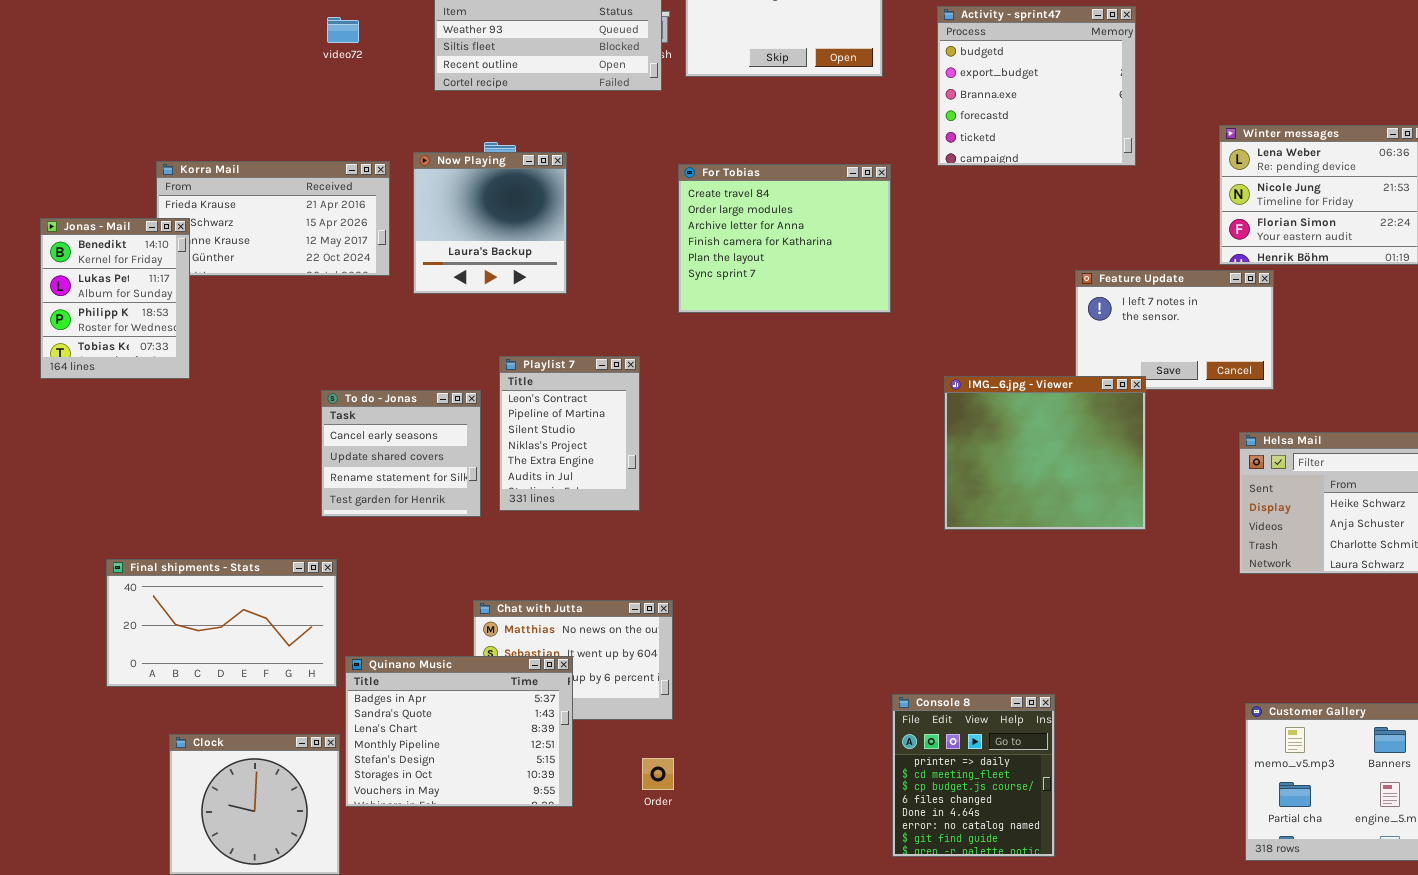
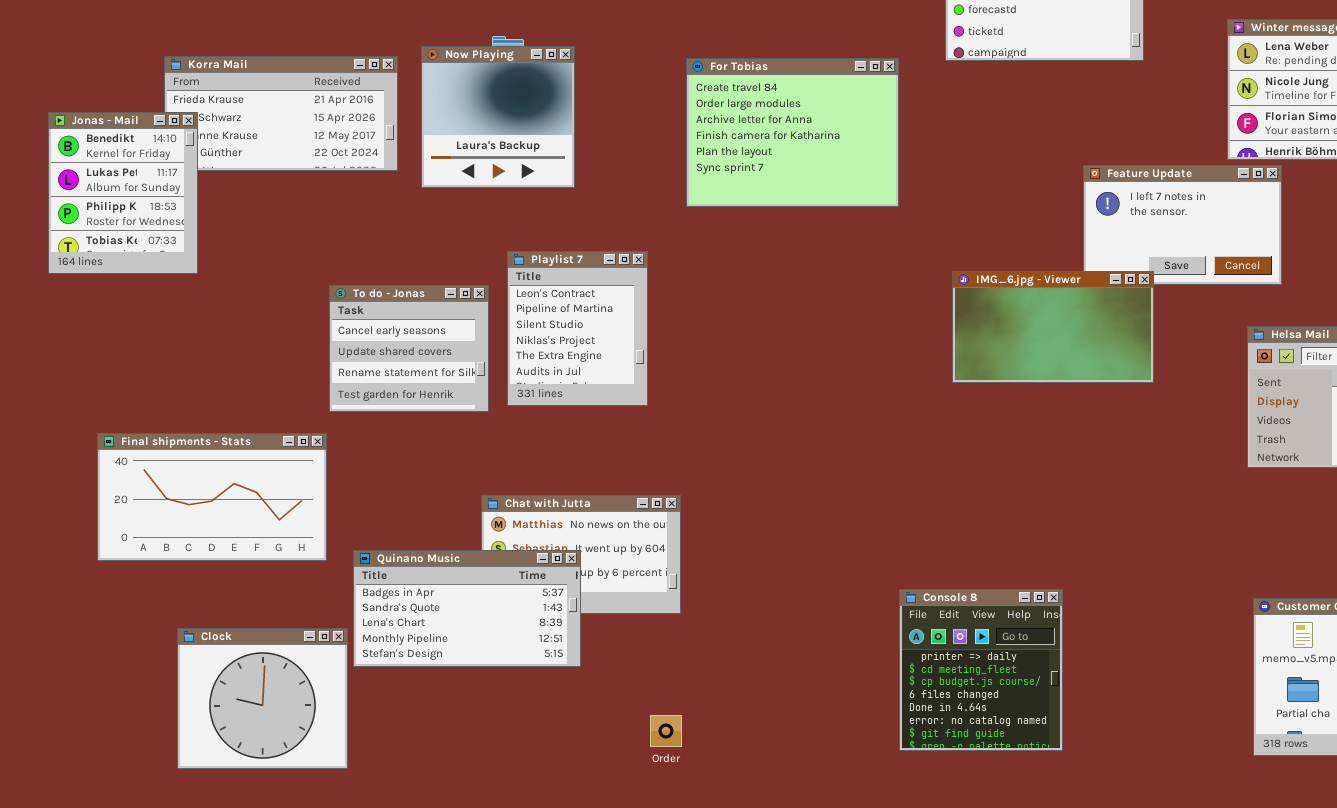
IMG_6.jpg - Viewer: [944,376,1146,530] -> [952,271,1154,383], resized
Final shipments - Stats: [106,559,337,687] -> [97,433,327,561], moved
Quinano Music: [345,656,573,807] -> [353,550,581,667], resized
Order: [642,758,674,790] -> [650,715,682,747], moved

